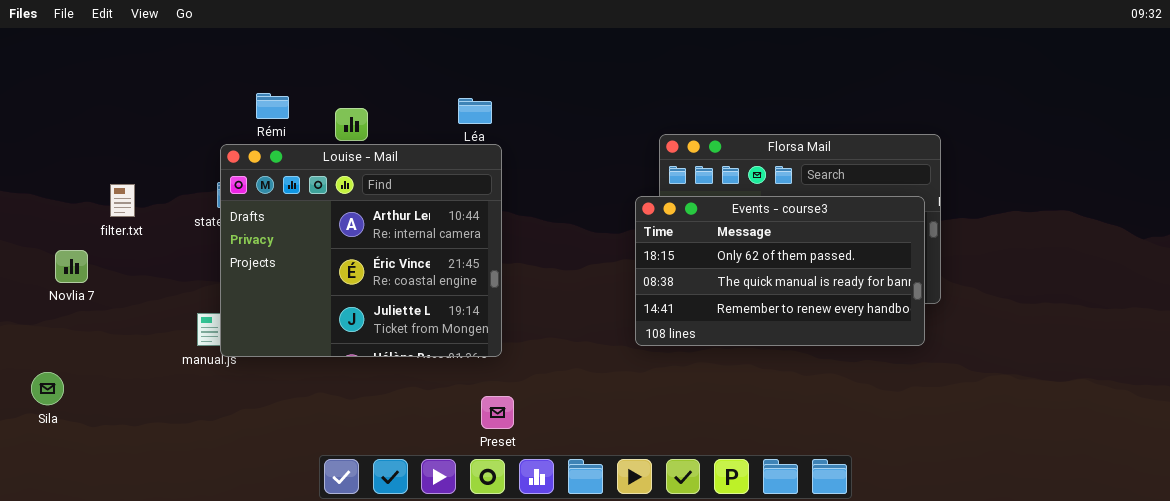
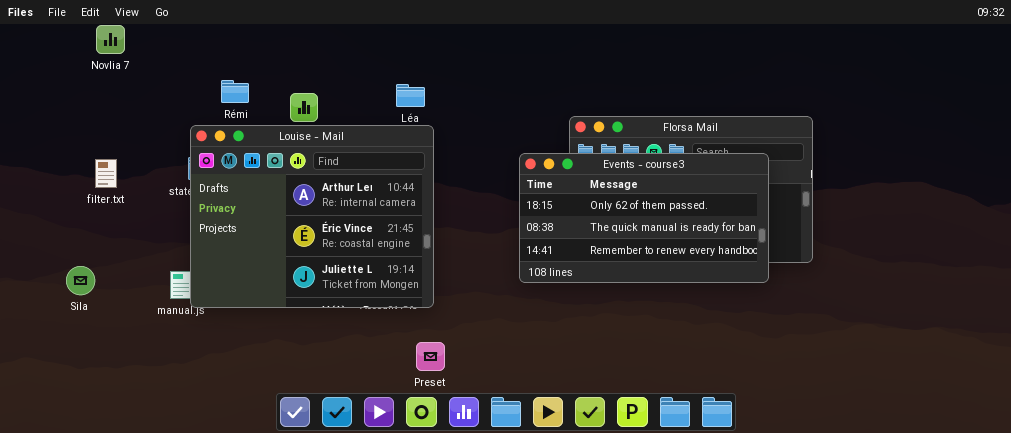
Events - course3: [635,196,925,346] -> [519,153,769,283], moved
Novlia 7: [55,250,88,283] -> [96,25,125,54], moved
Sila: [31,372,64,405] -> [66,266,95,295], moved

